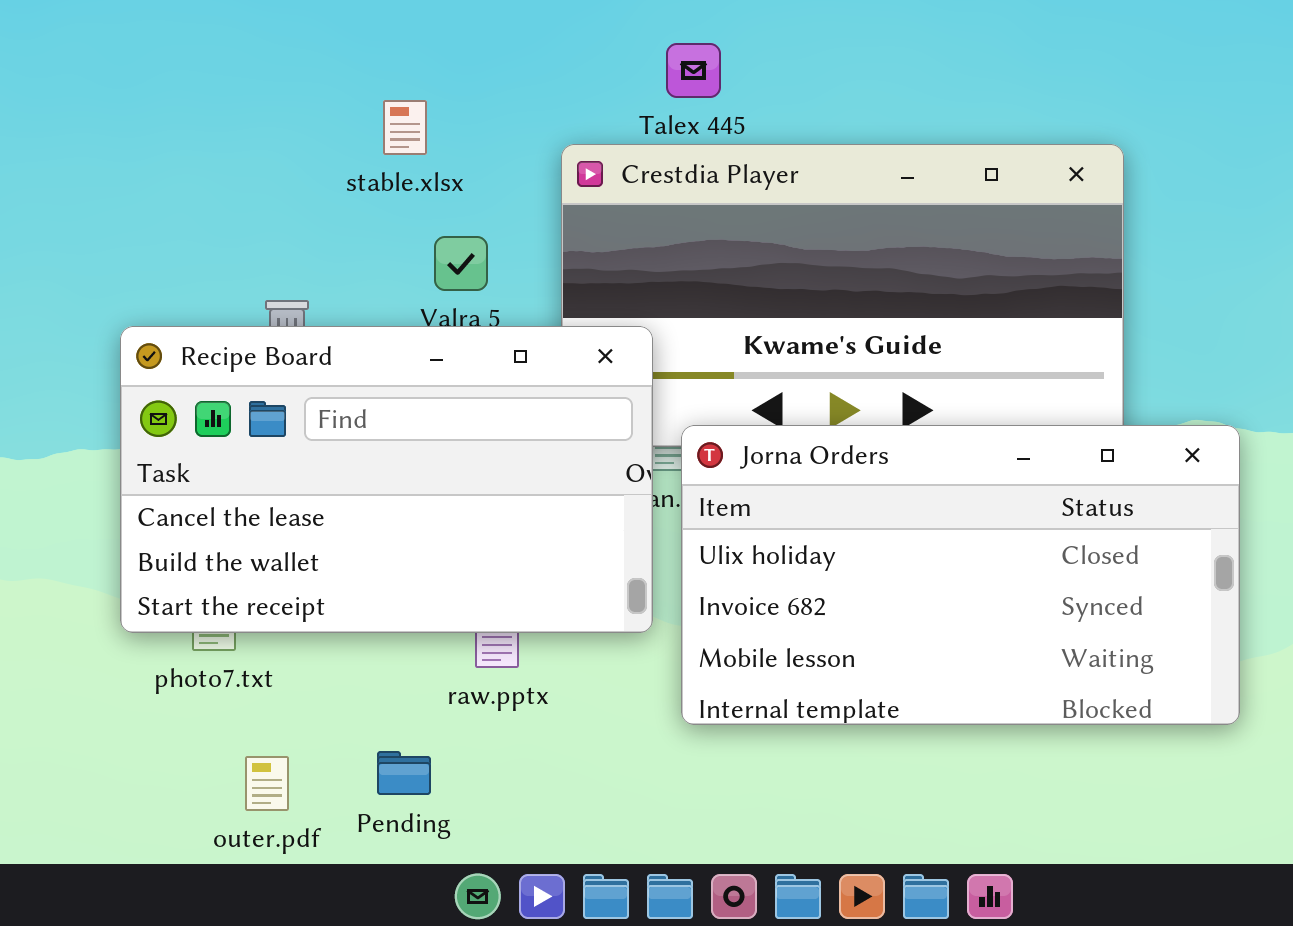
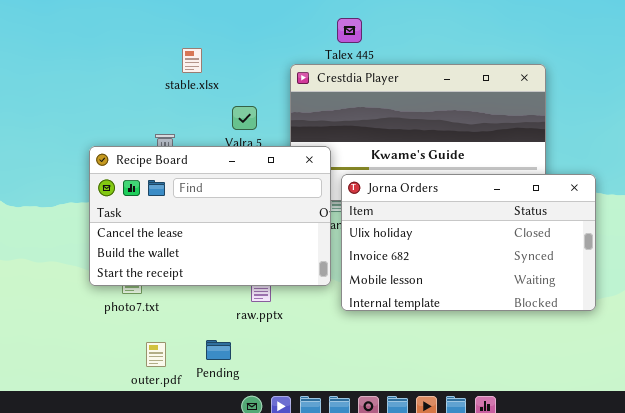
stable.xlsx: [383,100,427,155] -> [182,48,202,73], moved
Jorna Orders: [681,425,1240,725] -> [341,174,596,311], moved

